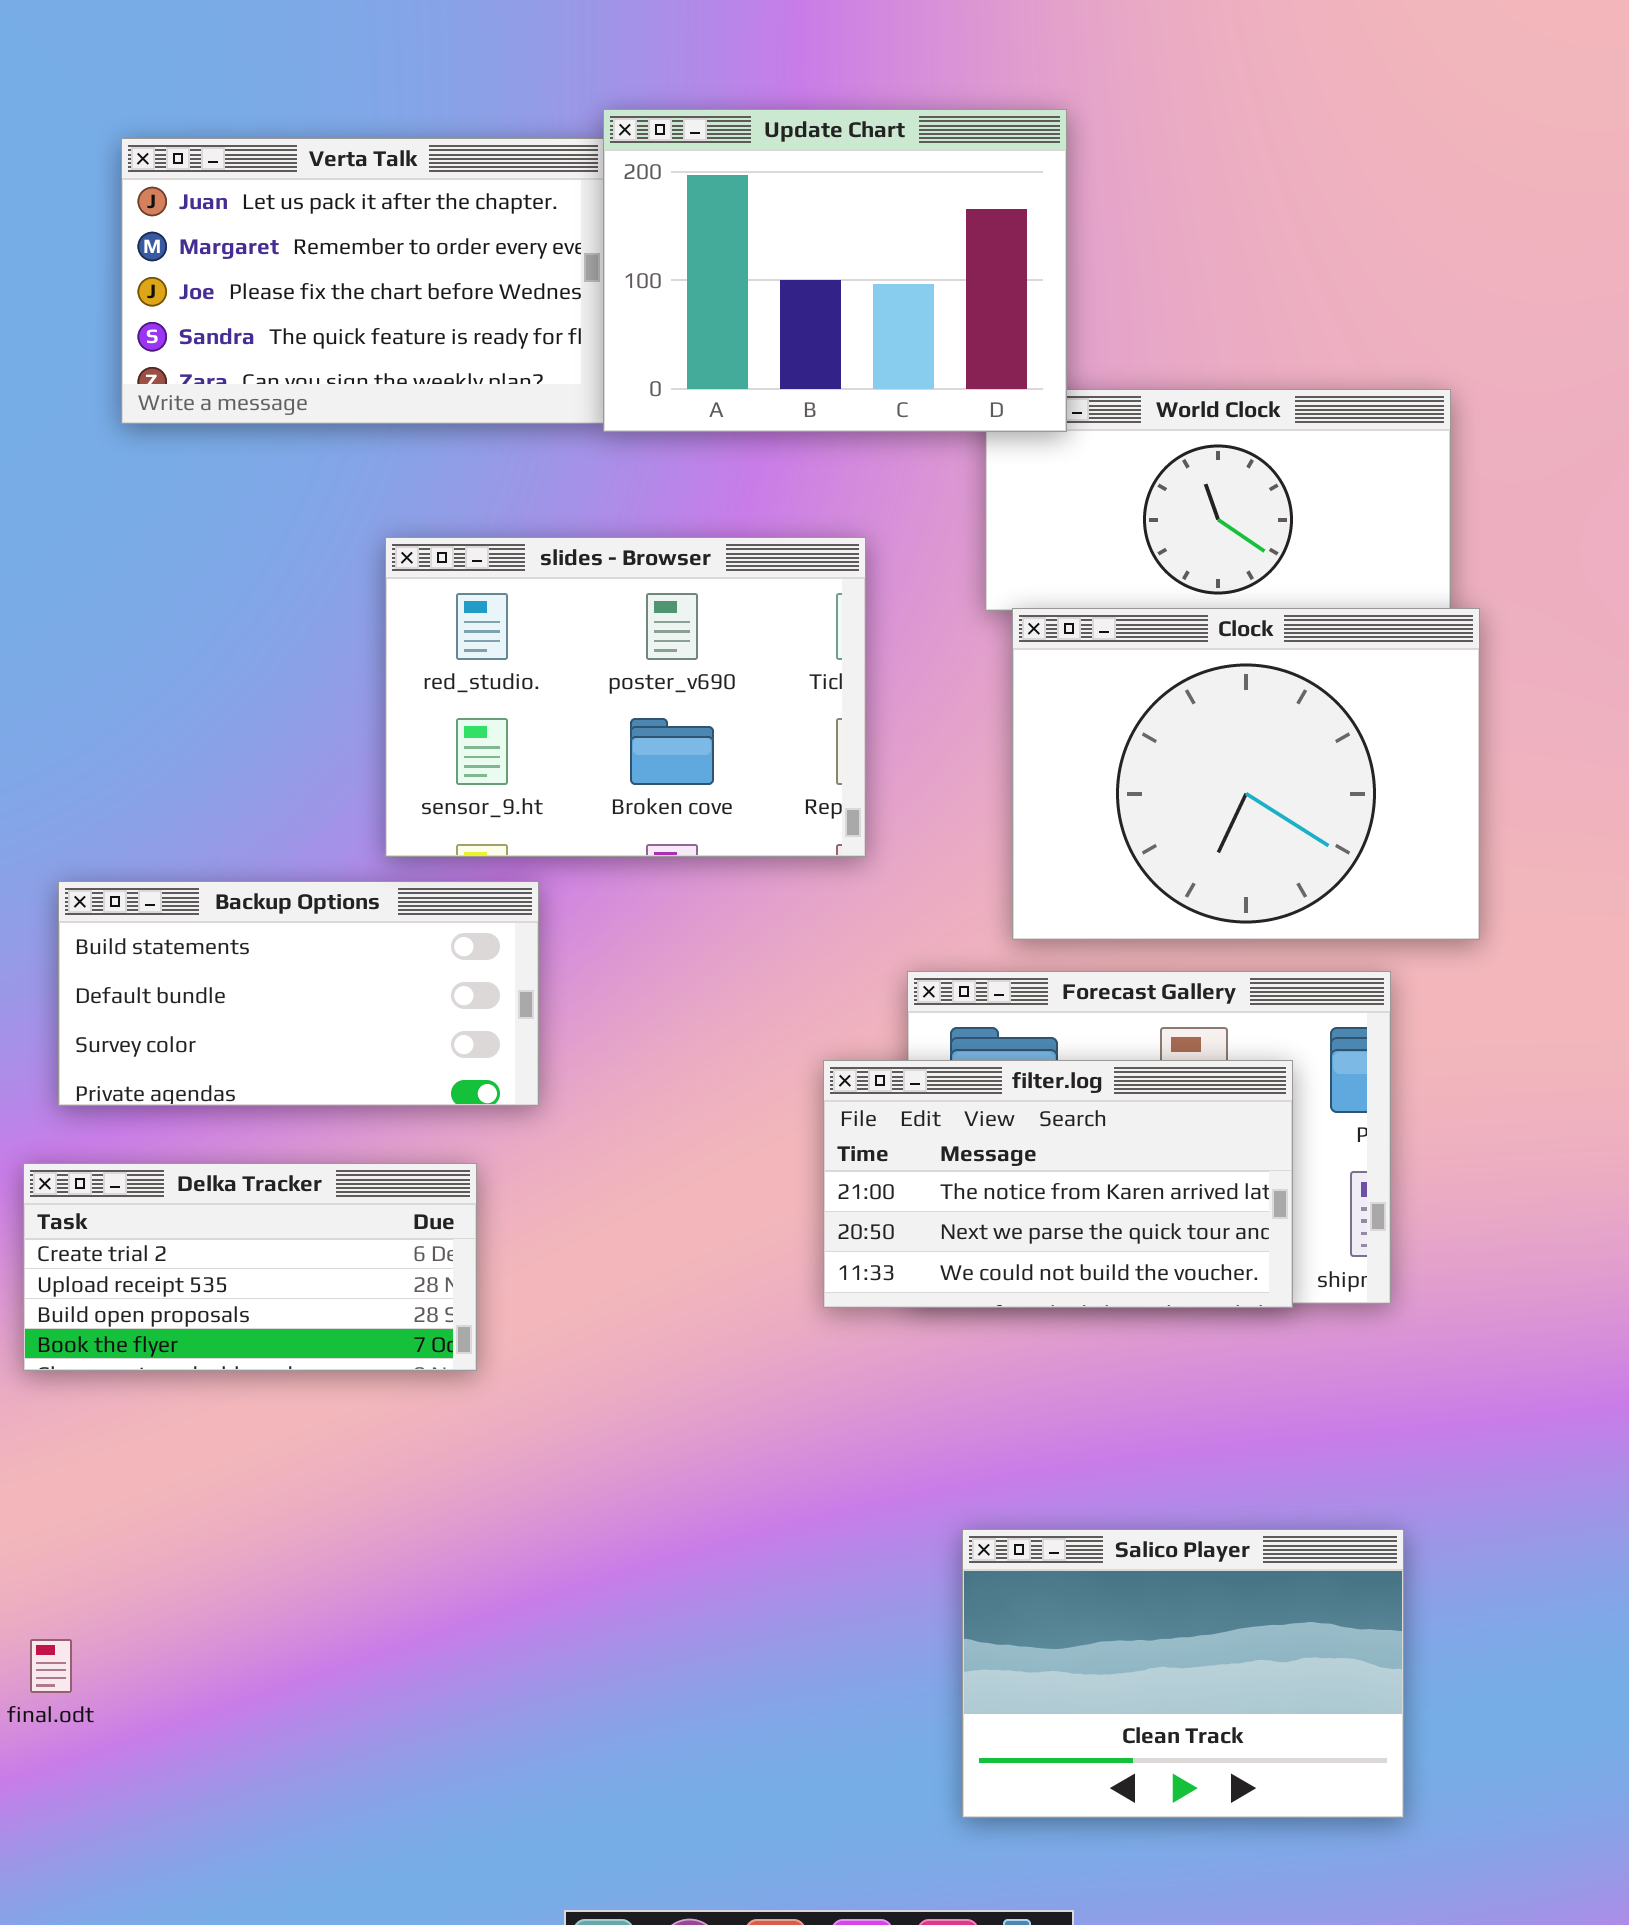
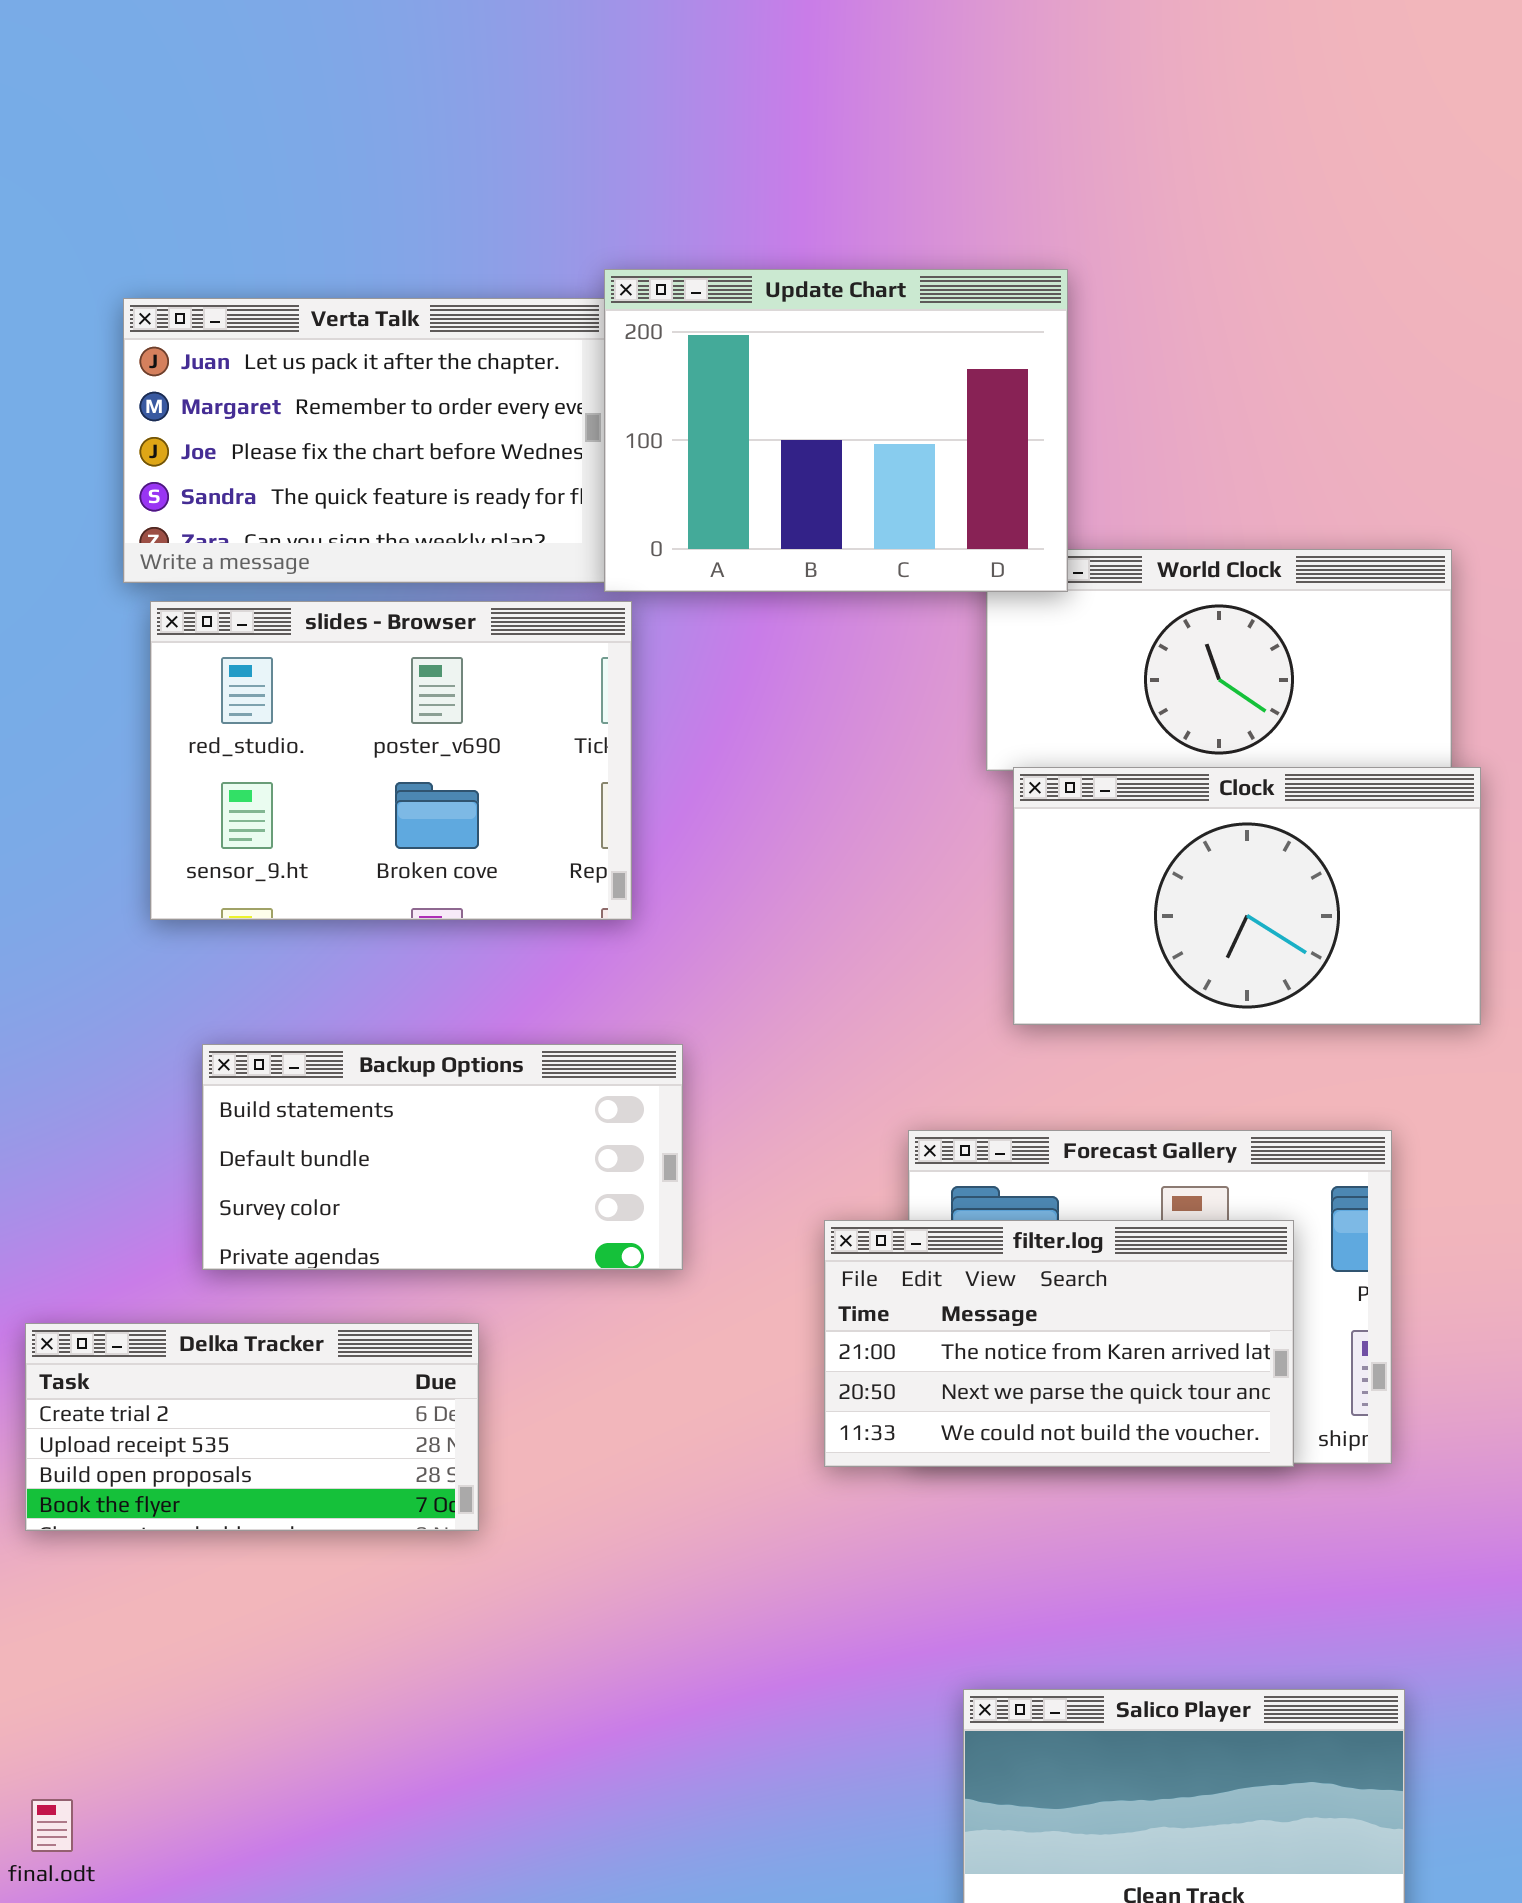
slides - Browser: [385,537,866,857] -> [150,601,632,920], moved
Clock: [1012,608,1480,940] -> [1013,767,1481,1025], resized
Backup Options: [58,881,539,1106] -> [202,1044,683,1270], moved

